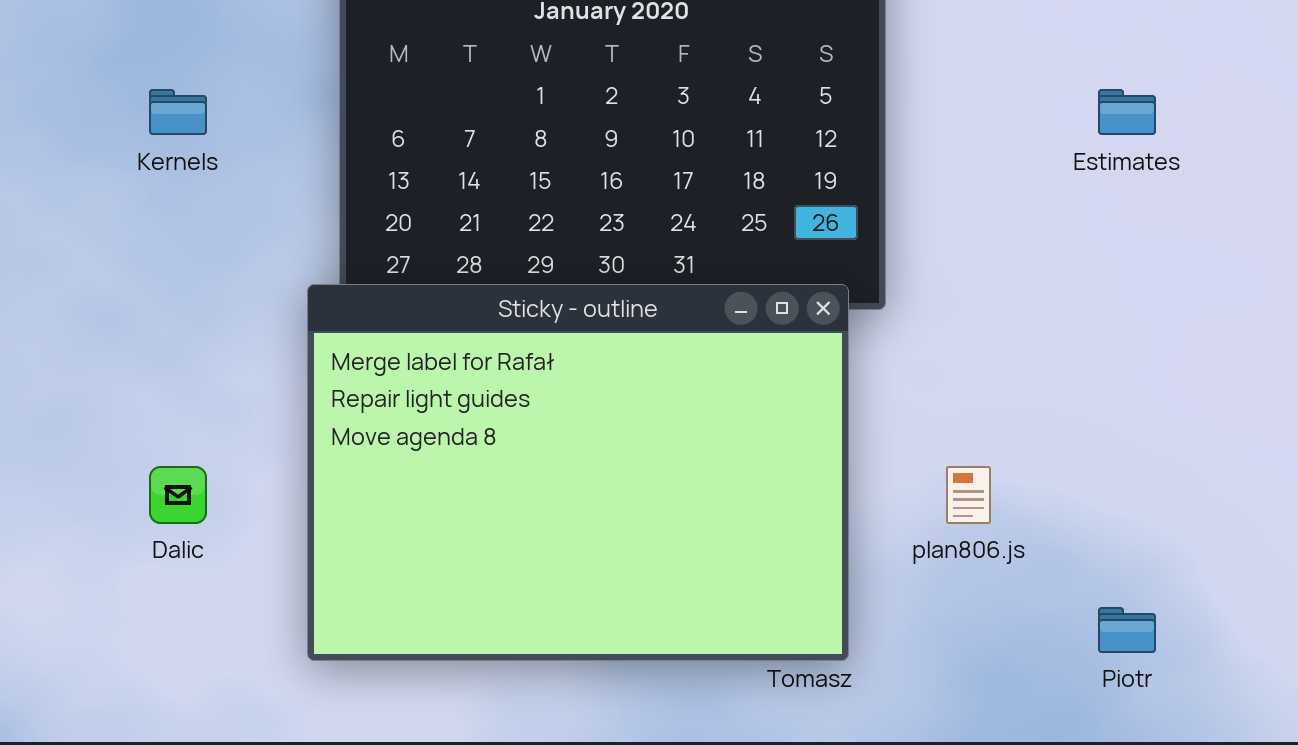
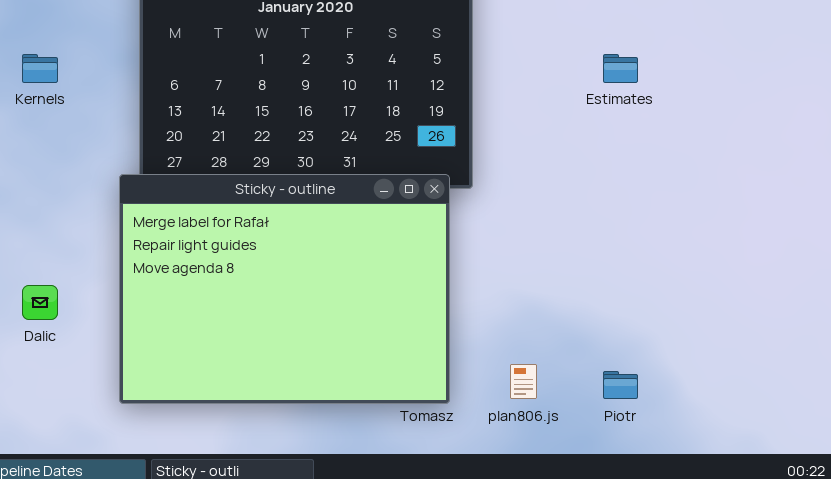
plan806.js: [946,466,991,524] -> [510,364,537,399], moved

